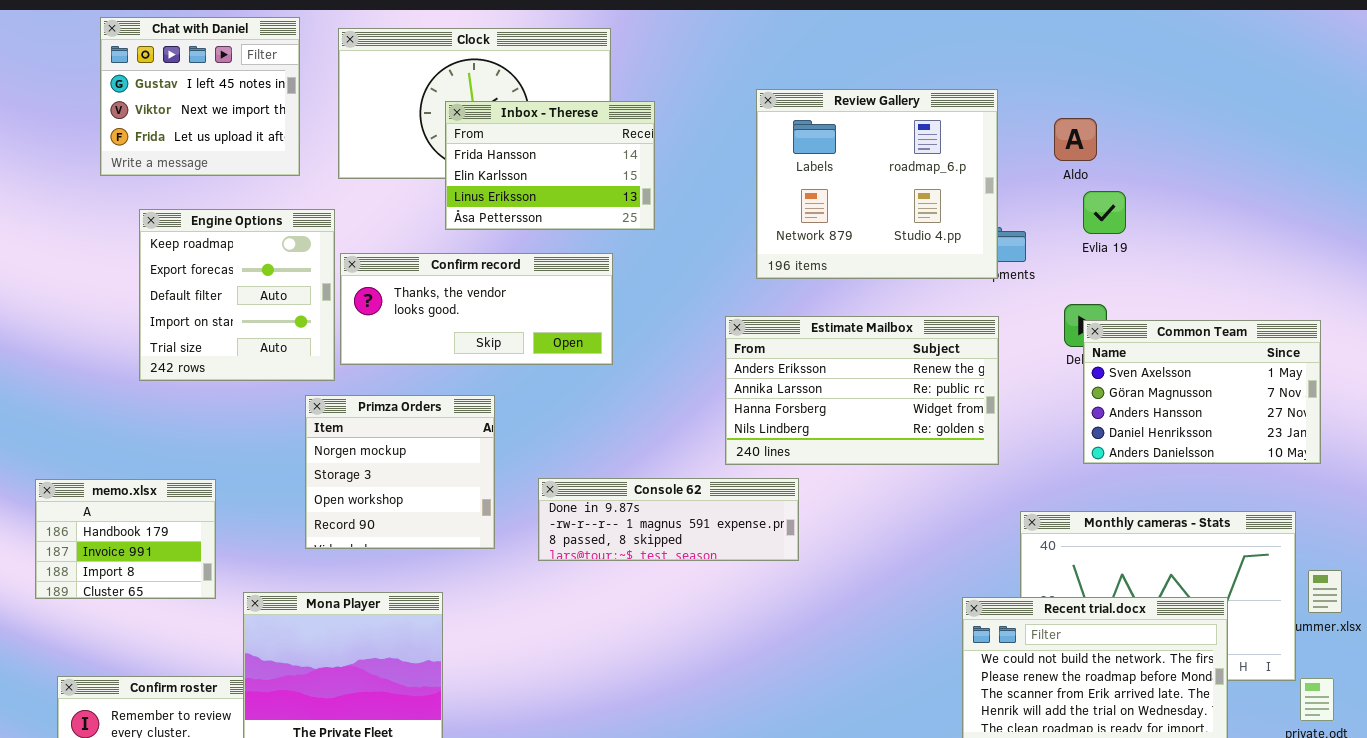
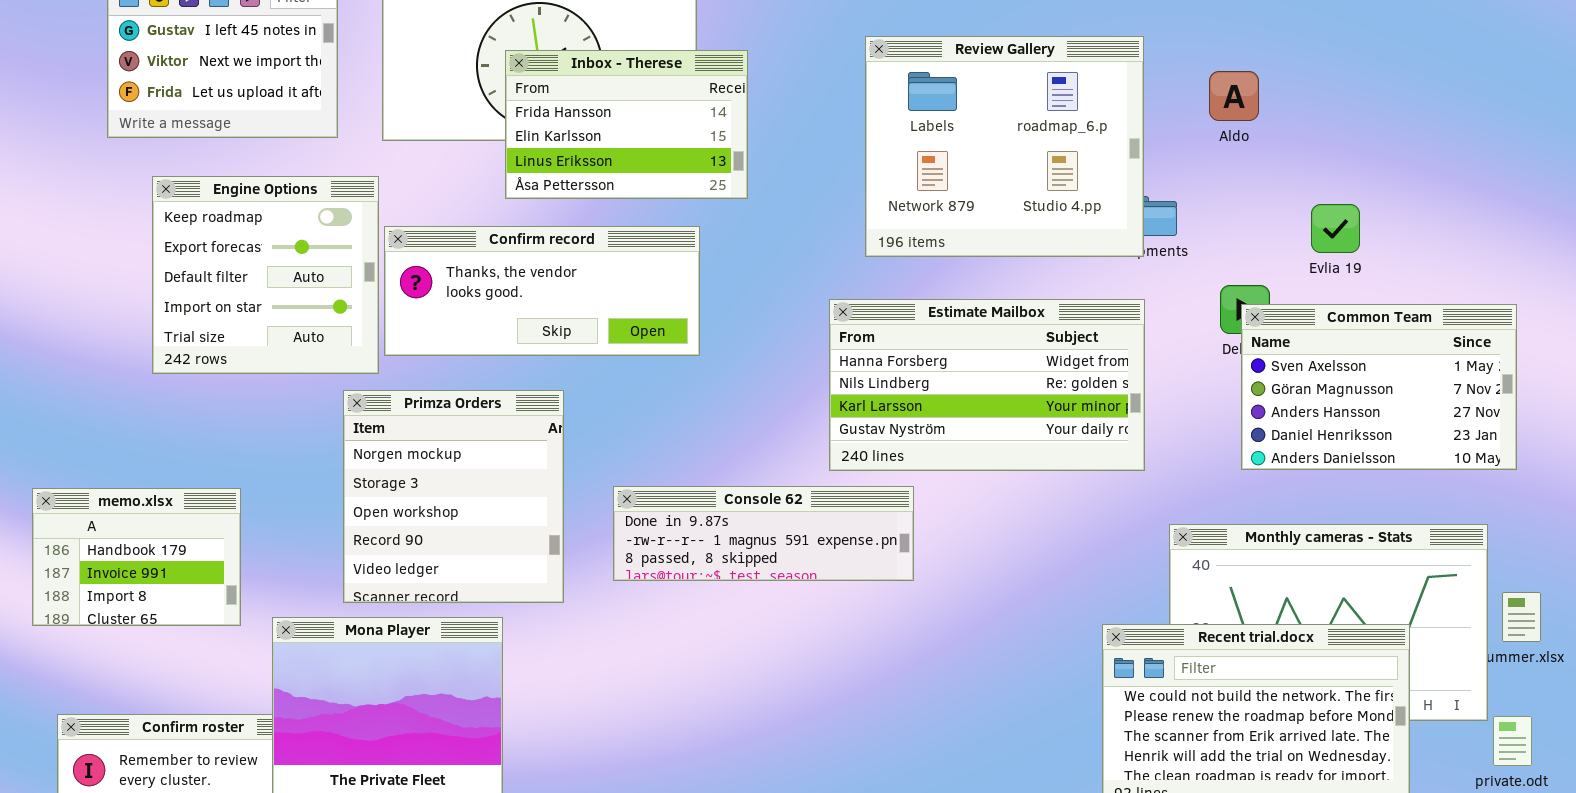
Evlia 19: [1083,191,1126,234] -> [1311,204,1360,253], moved
Estimate Mailbox: [725,316,999,465] -> [829,299,1145,471], scrolled down 2 rows
Primza Orders: [305,395,495,549] -> [343,390,564,603], resized

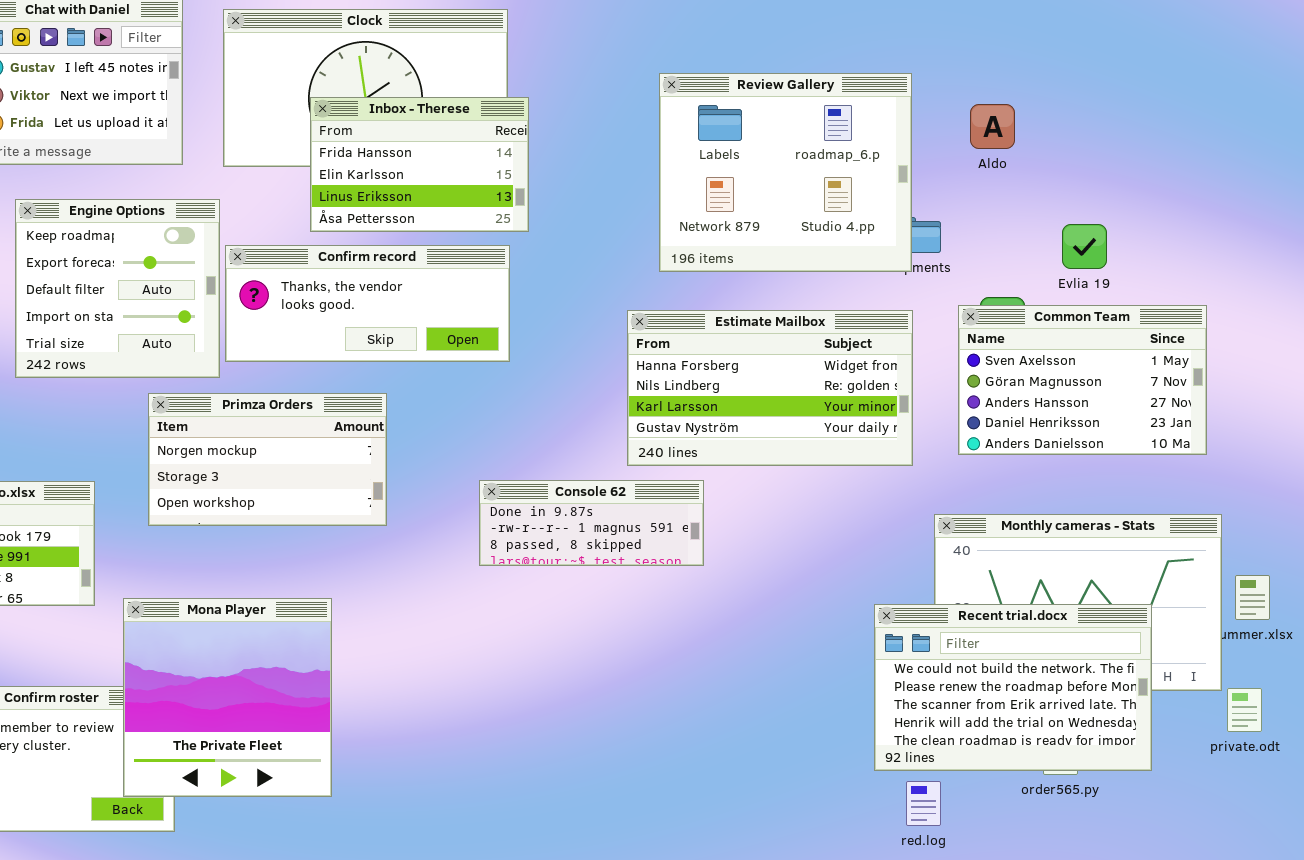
Inbox - Therese: [505,50,748,199] -> [310,97,529,232], moved
Common Team: [1241,304,1517,470] -> [958,305,1207,455], moved
Primza Orders: [343,390,564,603] -> [148,393,387,526], resized
Console 62: [613,486,914,581] -> [479,480,704,566], resized

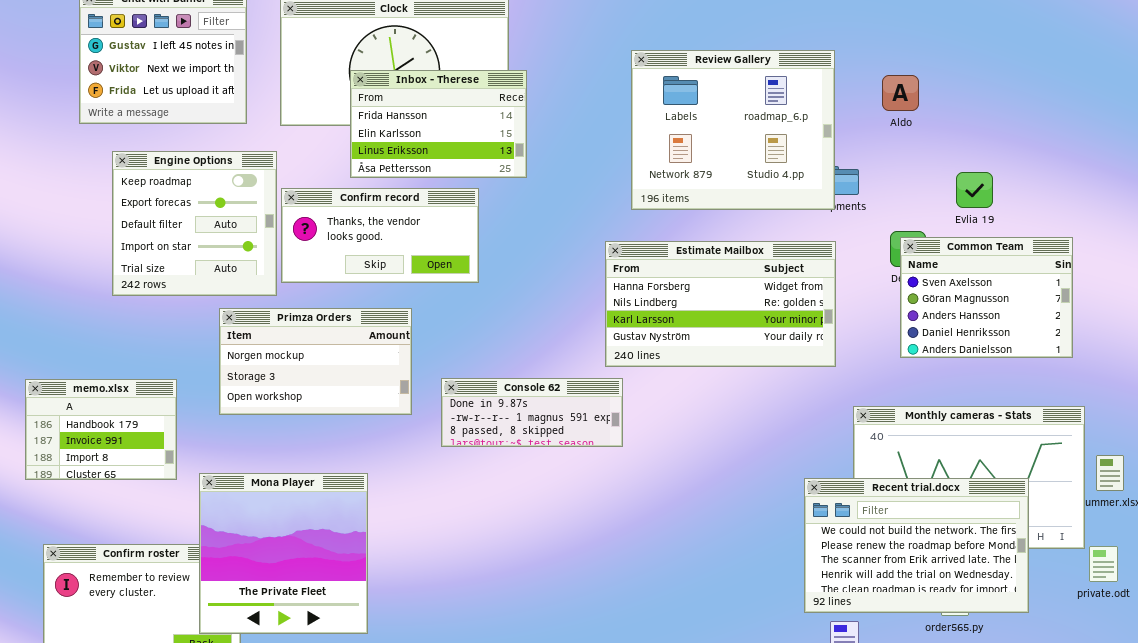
Confirm record: [225,245,510,362] -> [281,188,479,283], resized
Common Team: [958,305,1207,455] -> [900,237,1073,358], resized
Console 62: [479,480,704,566] -> [441,378,623,447], moved

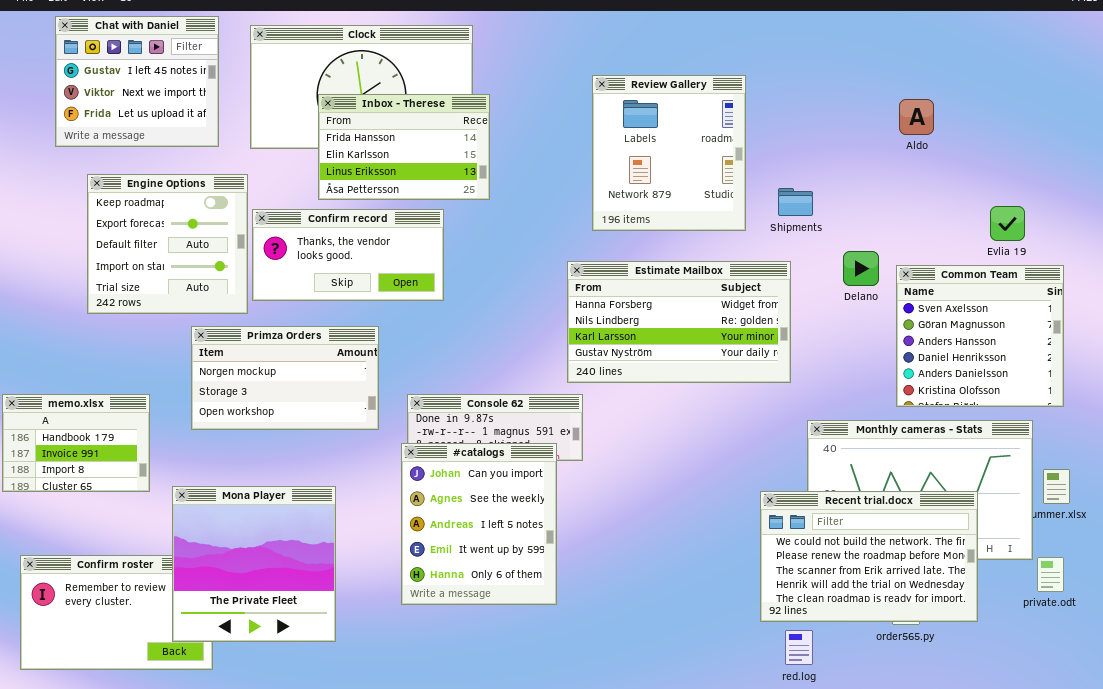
Review Gallery: [631,50,835,210] -> [592,75,746,231], resized
Aldo: [882,75,919,111] -> [899,99,934,135], moved
Evlia 19: [956,172,993,208] -> [990,206,1025,241], moved
Common Team: [900,237,1073,358] -> [896,265,1064,407], moved, resized
#catalogs: none -> [401,443,557,605], opened

